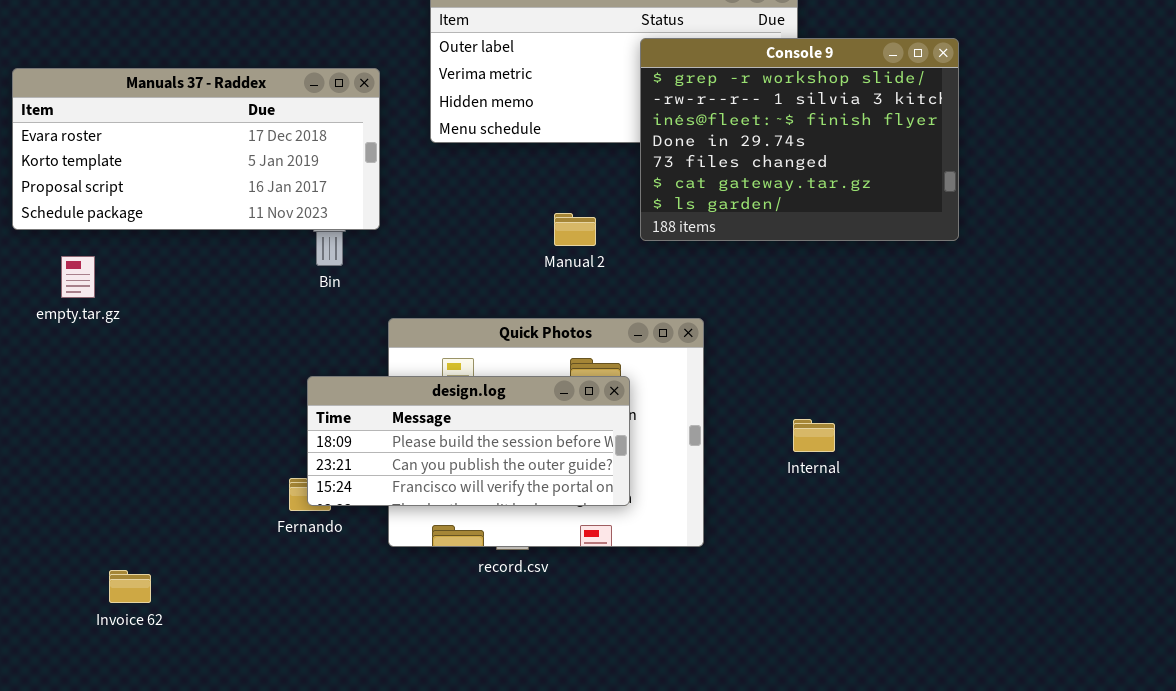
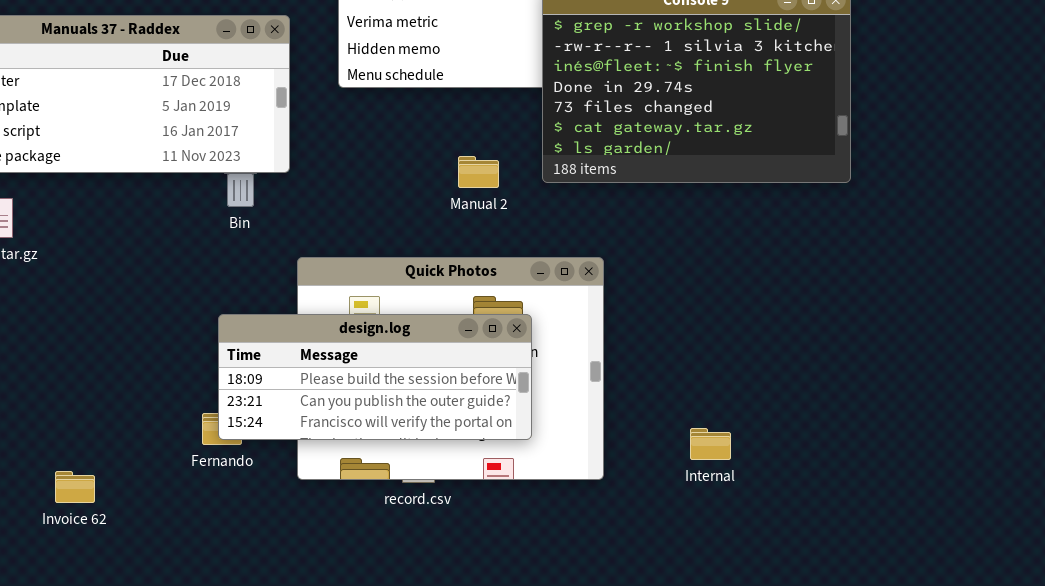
Internal: [793,419,835,452] -> [690,428,731,460], moved
Invoice 62: [109,570,151,603] -> [55,471,95,503], moved

